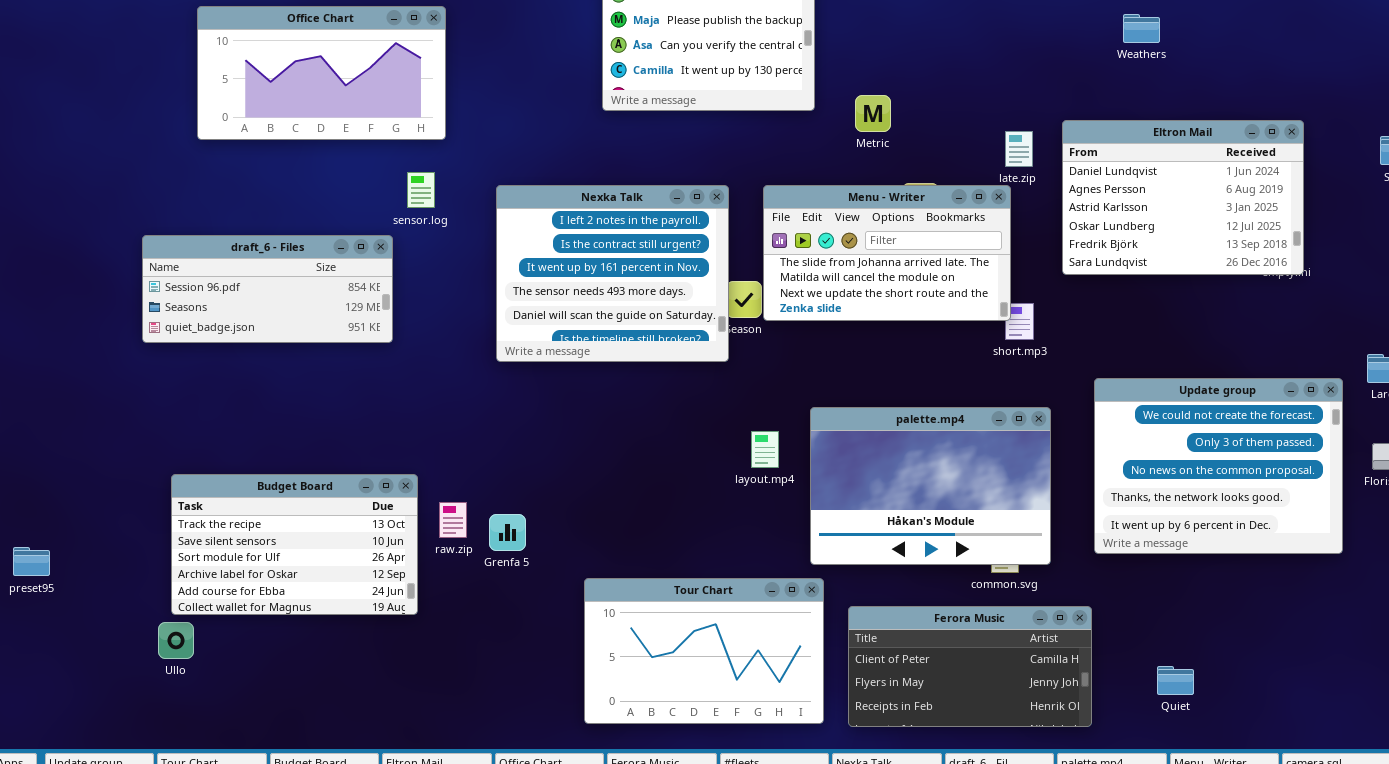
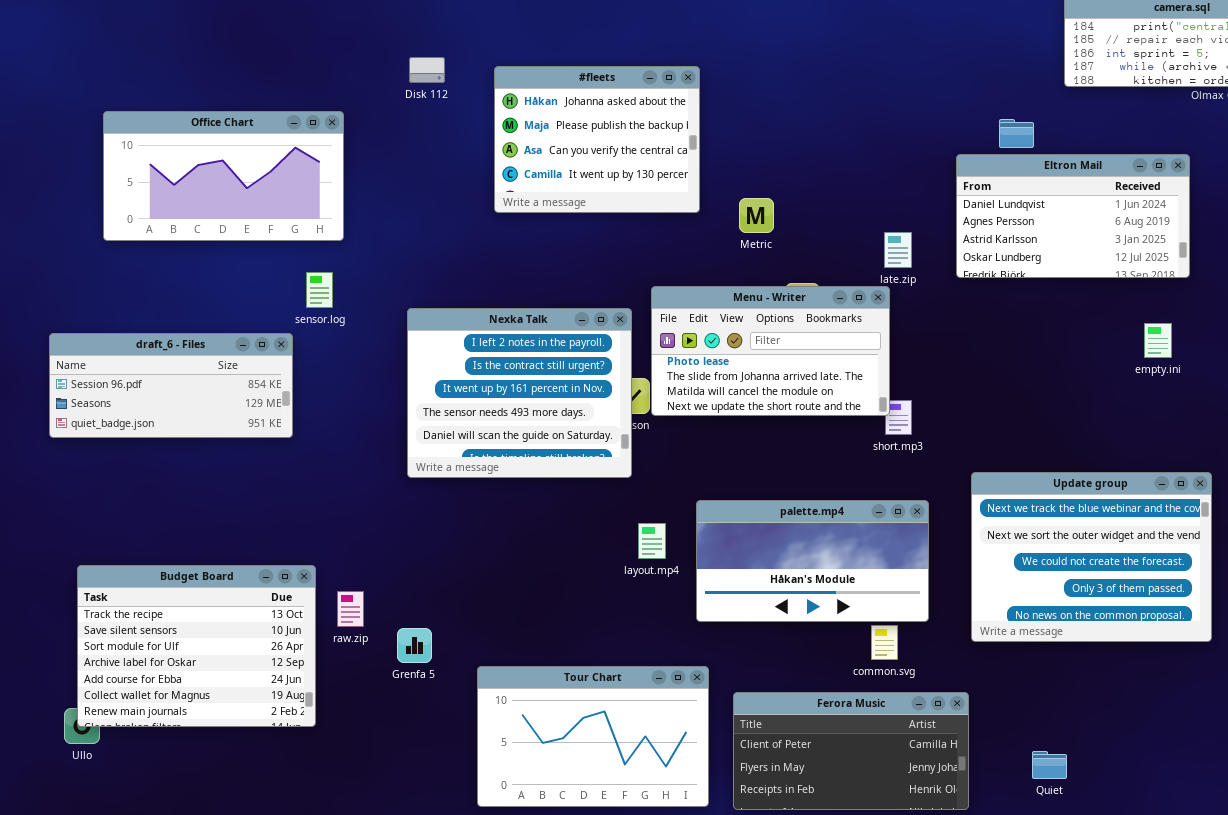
Eltron Mail: [1062,120,1304,275] -> [956,154,1190,278], moved, resized
Nexka Talk: [496,185,729,362] -> [407,308,632,478], moved
Menu - Writer: [763,185,1011,321] -> [651,286,890,416], scrolled up 1 row
Update group: [1094,378,1343,554] -> [971,472,1212,642], scrolled up 2 rows
palette.mp4: [810,407,1051,565] -> [696,500,929,622], resized
Budget Board: [171,474,418,615] -> [77,565,316,727], resized
Grenfa 5: [489,514,526,551] -> [397,628,432,663], moved

